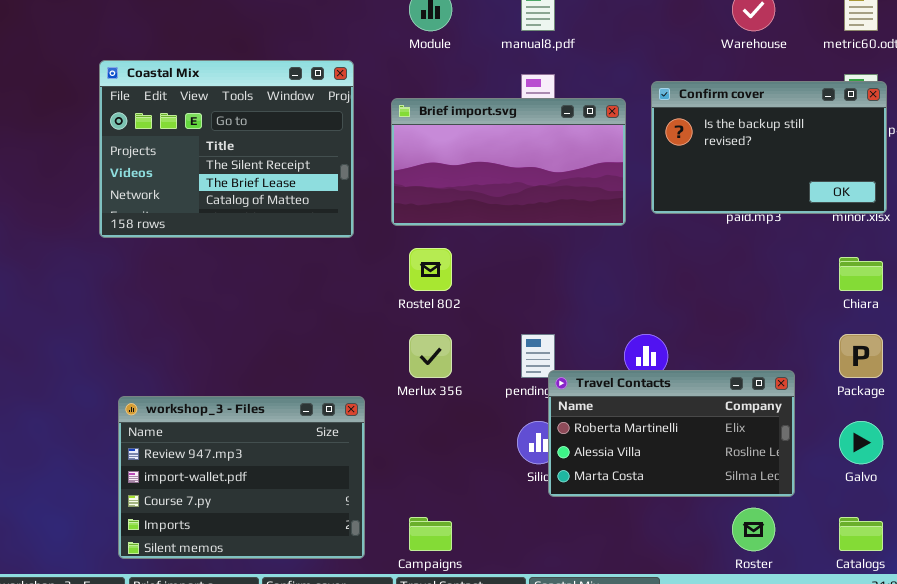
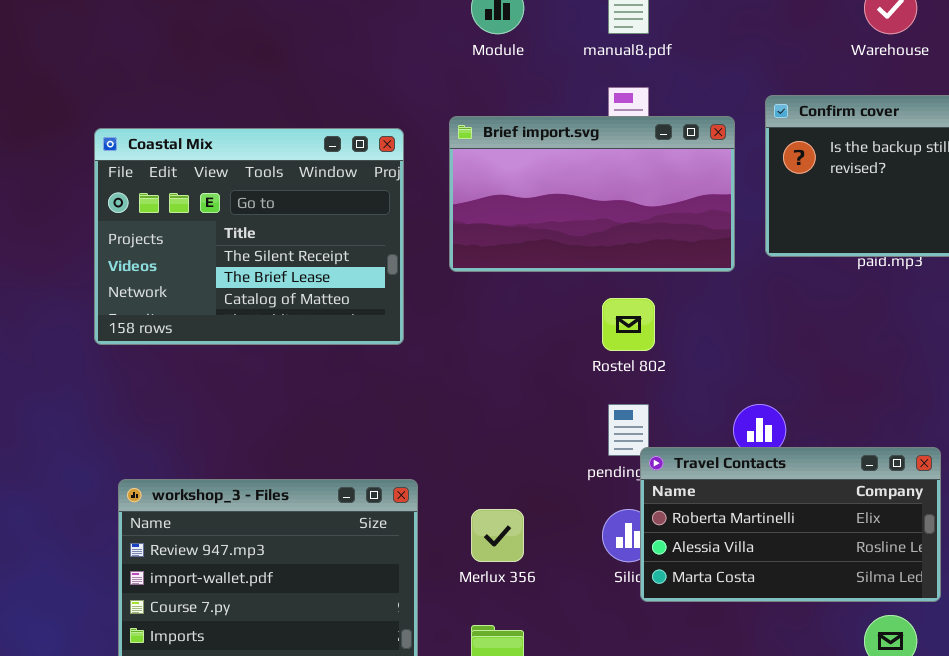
Coastal Mix: [99,60,354,238] -> [94,128,404,345], moved
Rostel 802: [409,248,452,291] -> [602,298,655,351], moved
Merlux 356: [409,334,452,378] -> [471,509,524,562], moved

